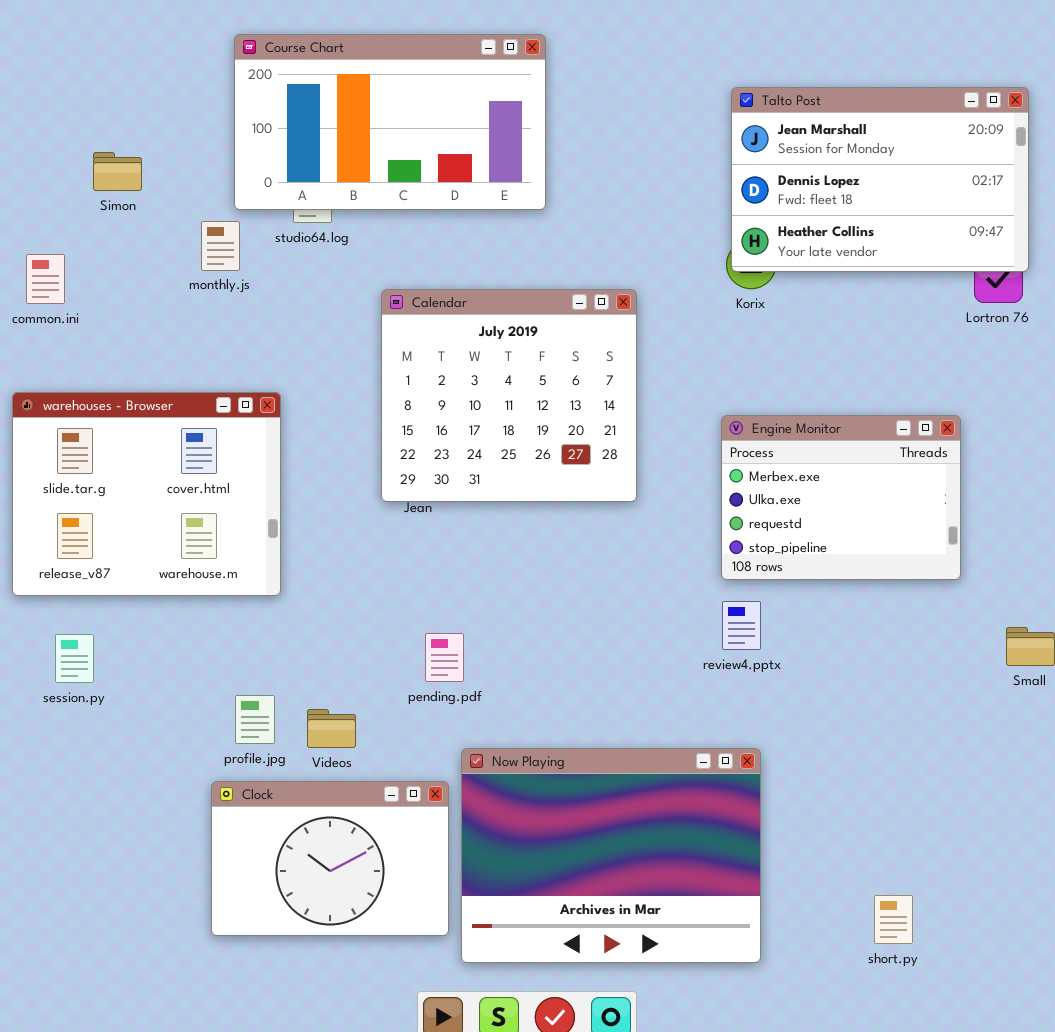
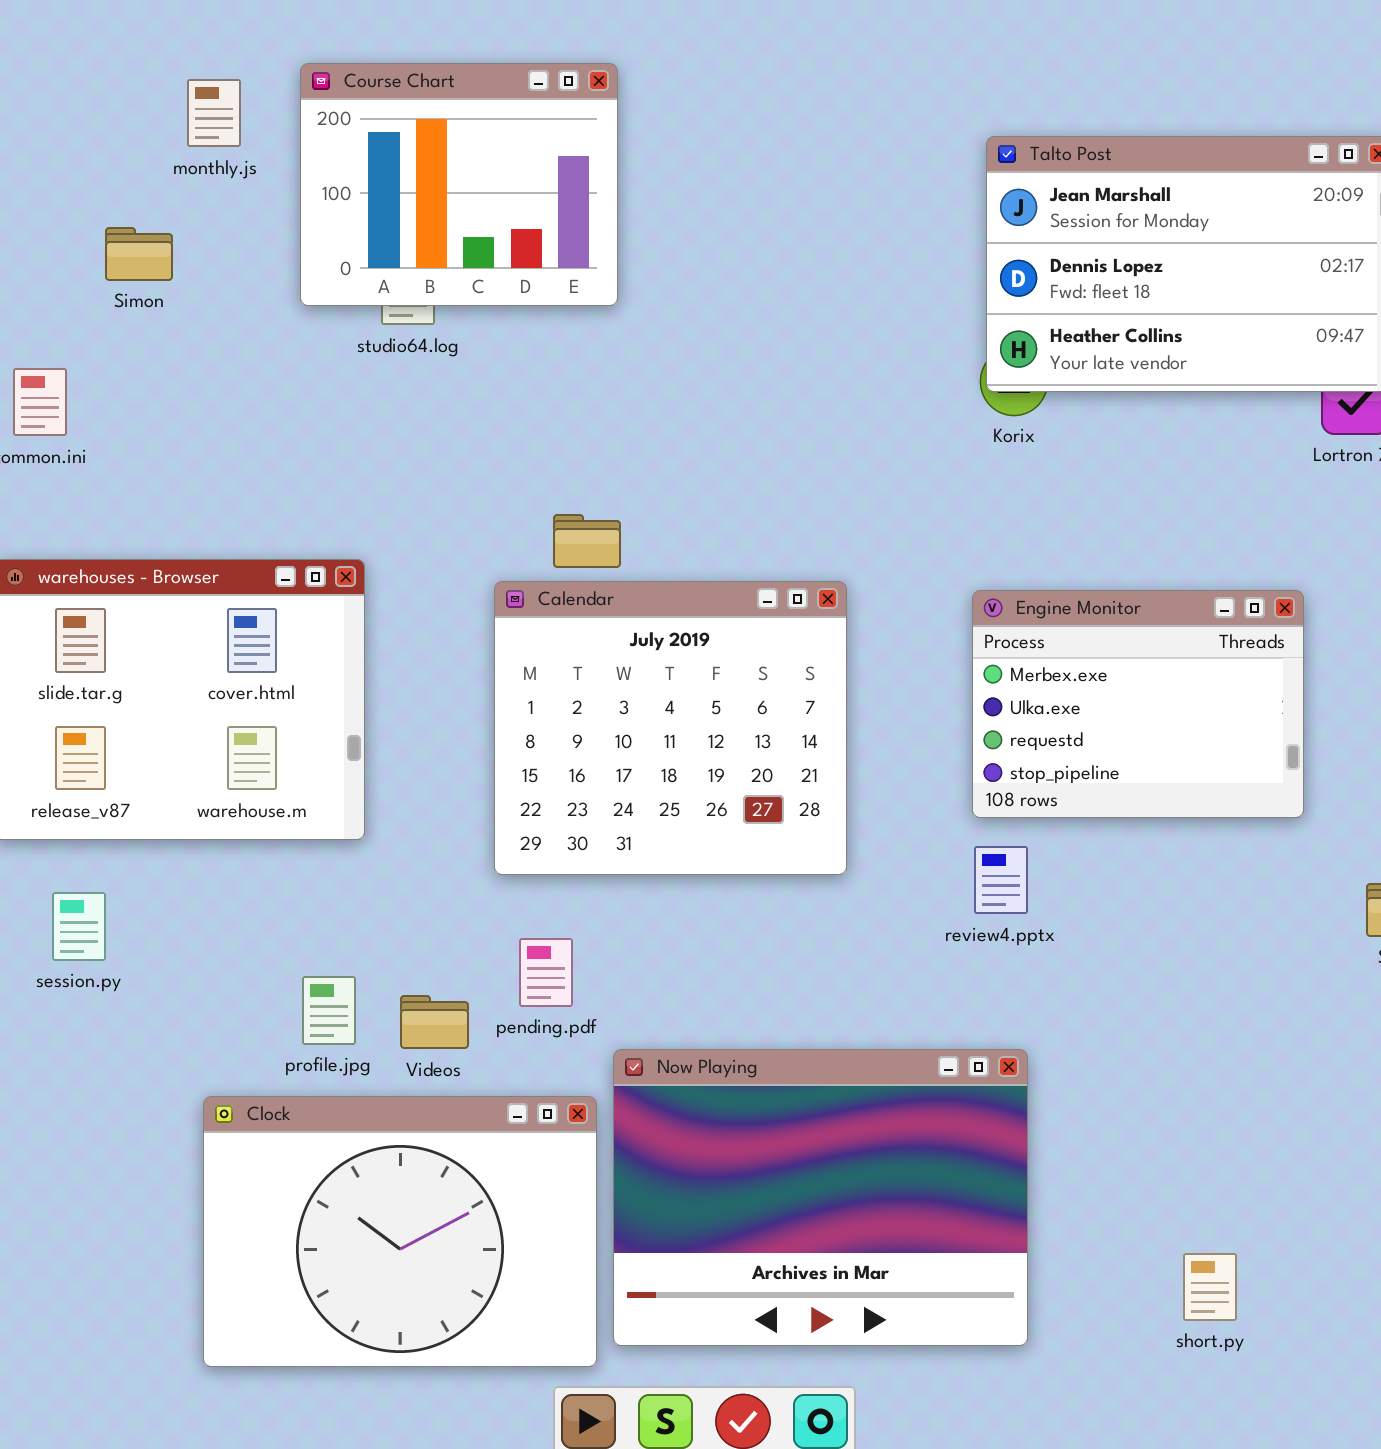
Course Chart: [234,34,546,210] -> [300,63,618,306], resized
monthly.js: [201,221,240,271] -> [187,79,241,147], moved
Calendar: [381,289,637,502] -> [494,581,847,875], moved
pending.pdf: [425,633,464,682] -> [519,938,573,1007], moved
Clock: [211,781,449,936] -> [203,1096,597,1367], resized

